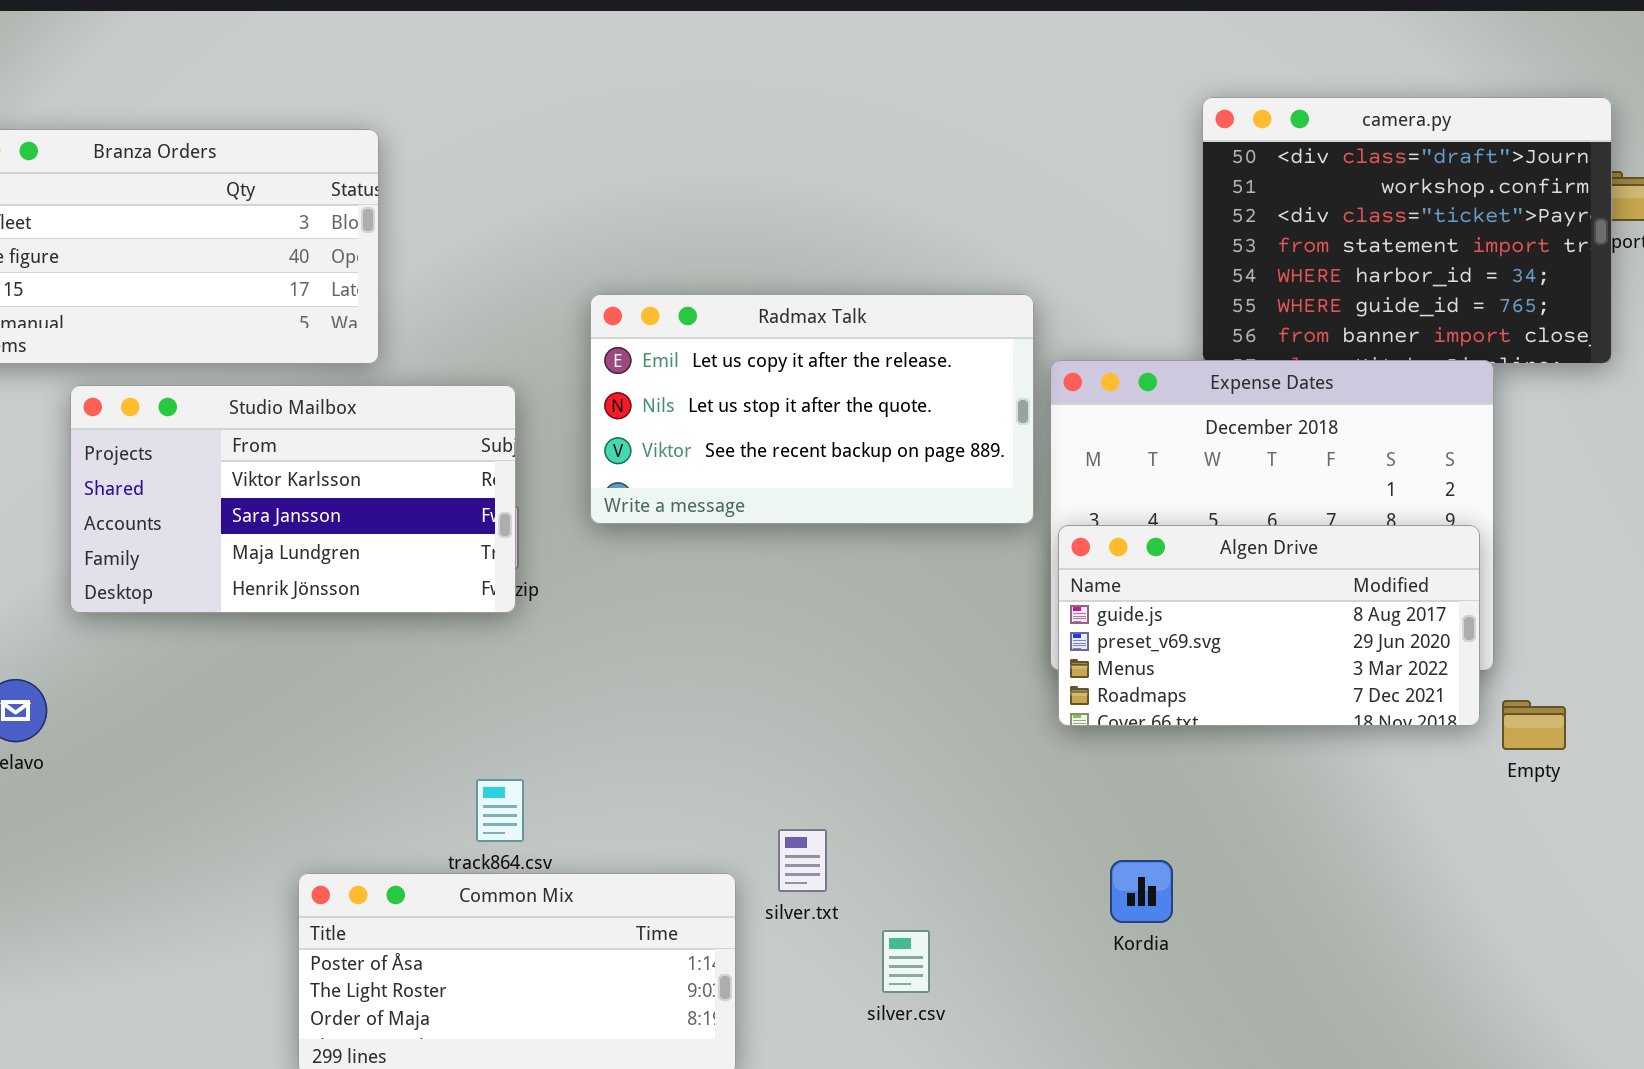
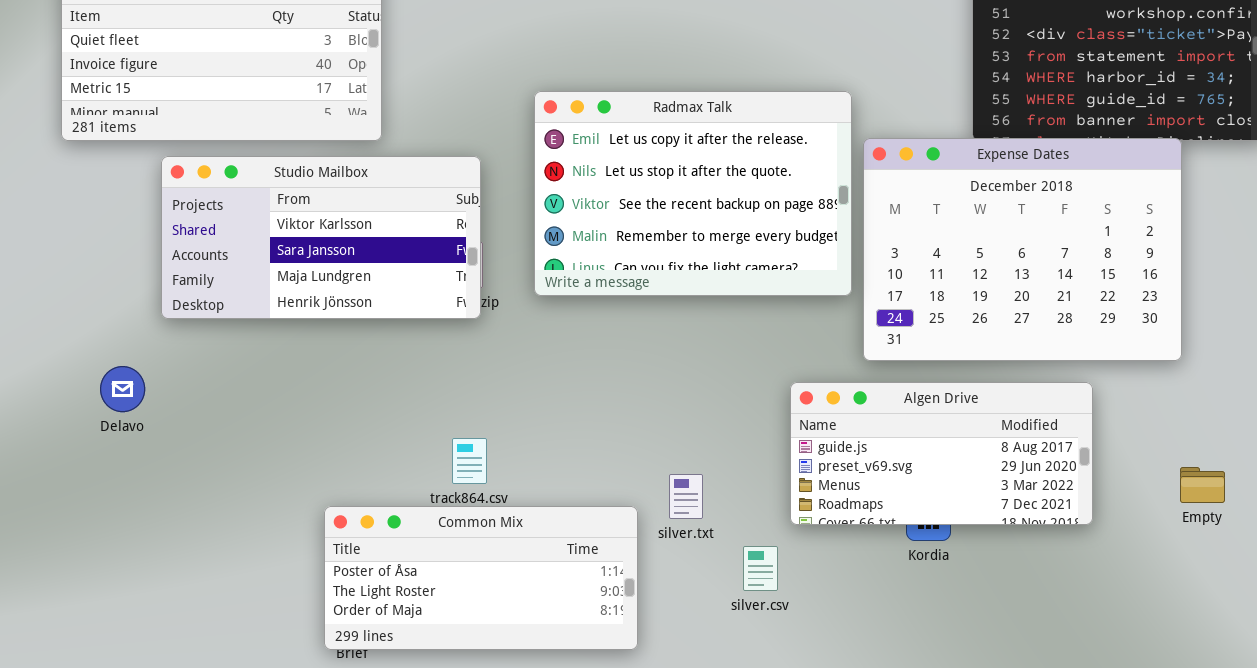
Radmax Talk: [590,294,1034,524] -> [534,91,852,296], resized
Algen Drive: [1058,525,1480,726] -> [790,382,1093,525], moved
Empty: [1502,700,1566,750] -> [1180,467,1225,503], moved

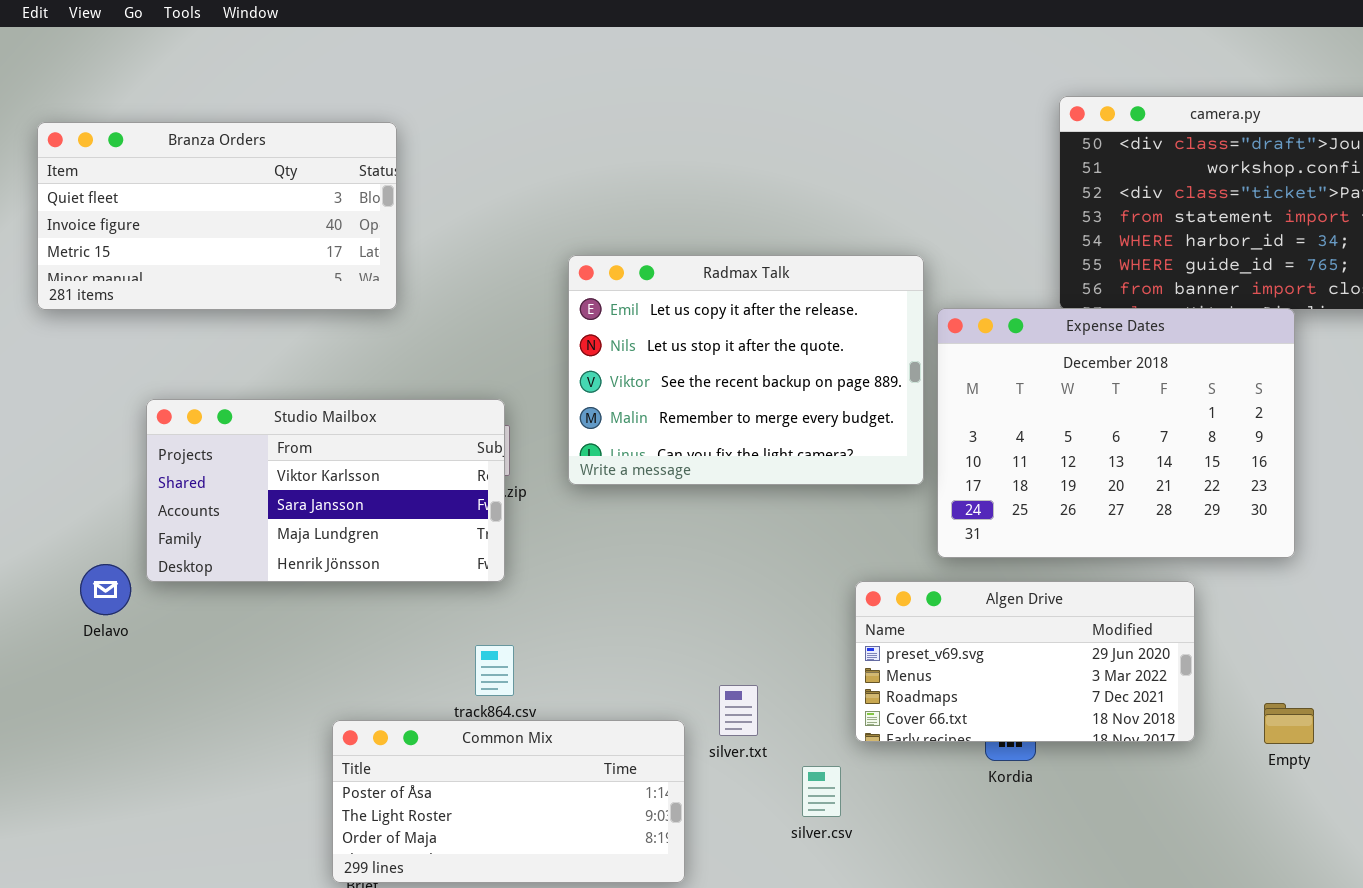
Studio Mailbox: [161,156,481,319] -> [146,399,505,582], moved
Algen Drive: [790,382,1093,525] -> [855,581,1195,742], scrolled down 1 row
Empty: [1180,467,1225,503] -> [1264,703,1314,744], moved

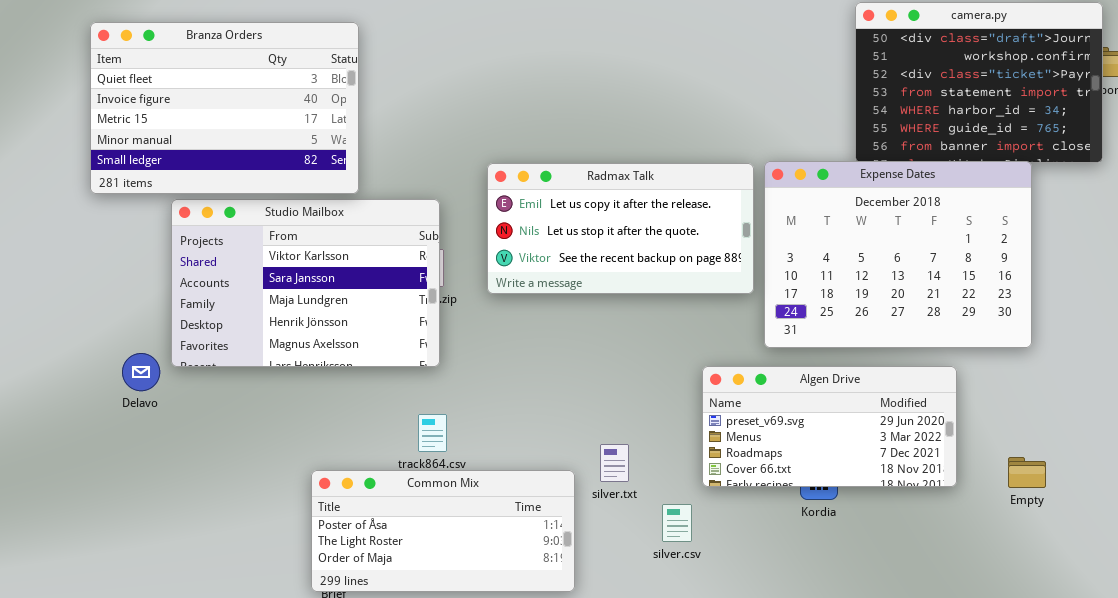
Branza Orders: [37,122,397,310] -> [90,22,359,194], resized
Radmax Talk: [568,255,924,485] -> [487,163,754,294], resized
Studio Mailbox: [146,399,505,582] -> [171,199,440,367], resized

